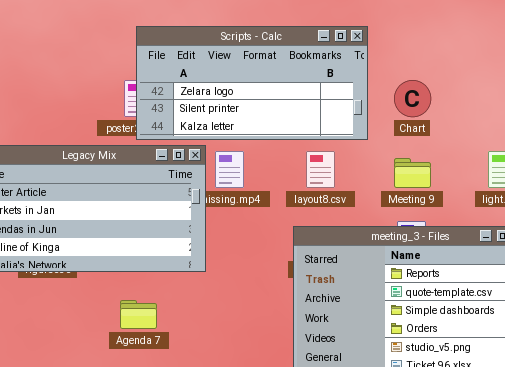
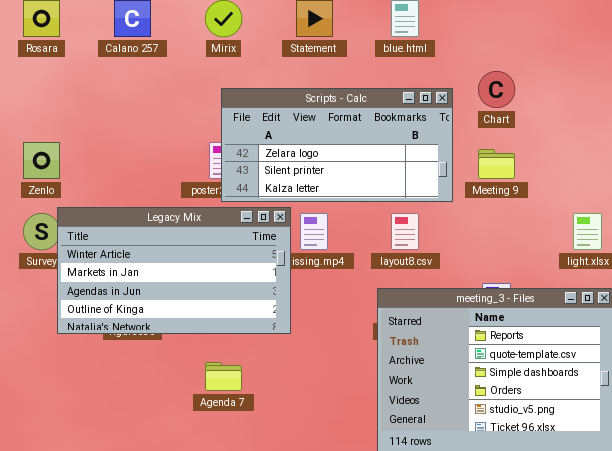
Chart: [394,80,431,117] -> [478,71,515,108], moved
Meeting 9: [394,158,431,188] -> [478,149,515,179], moved

